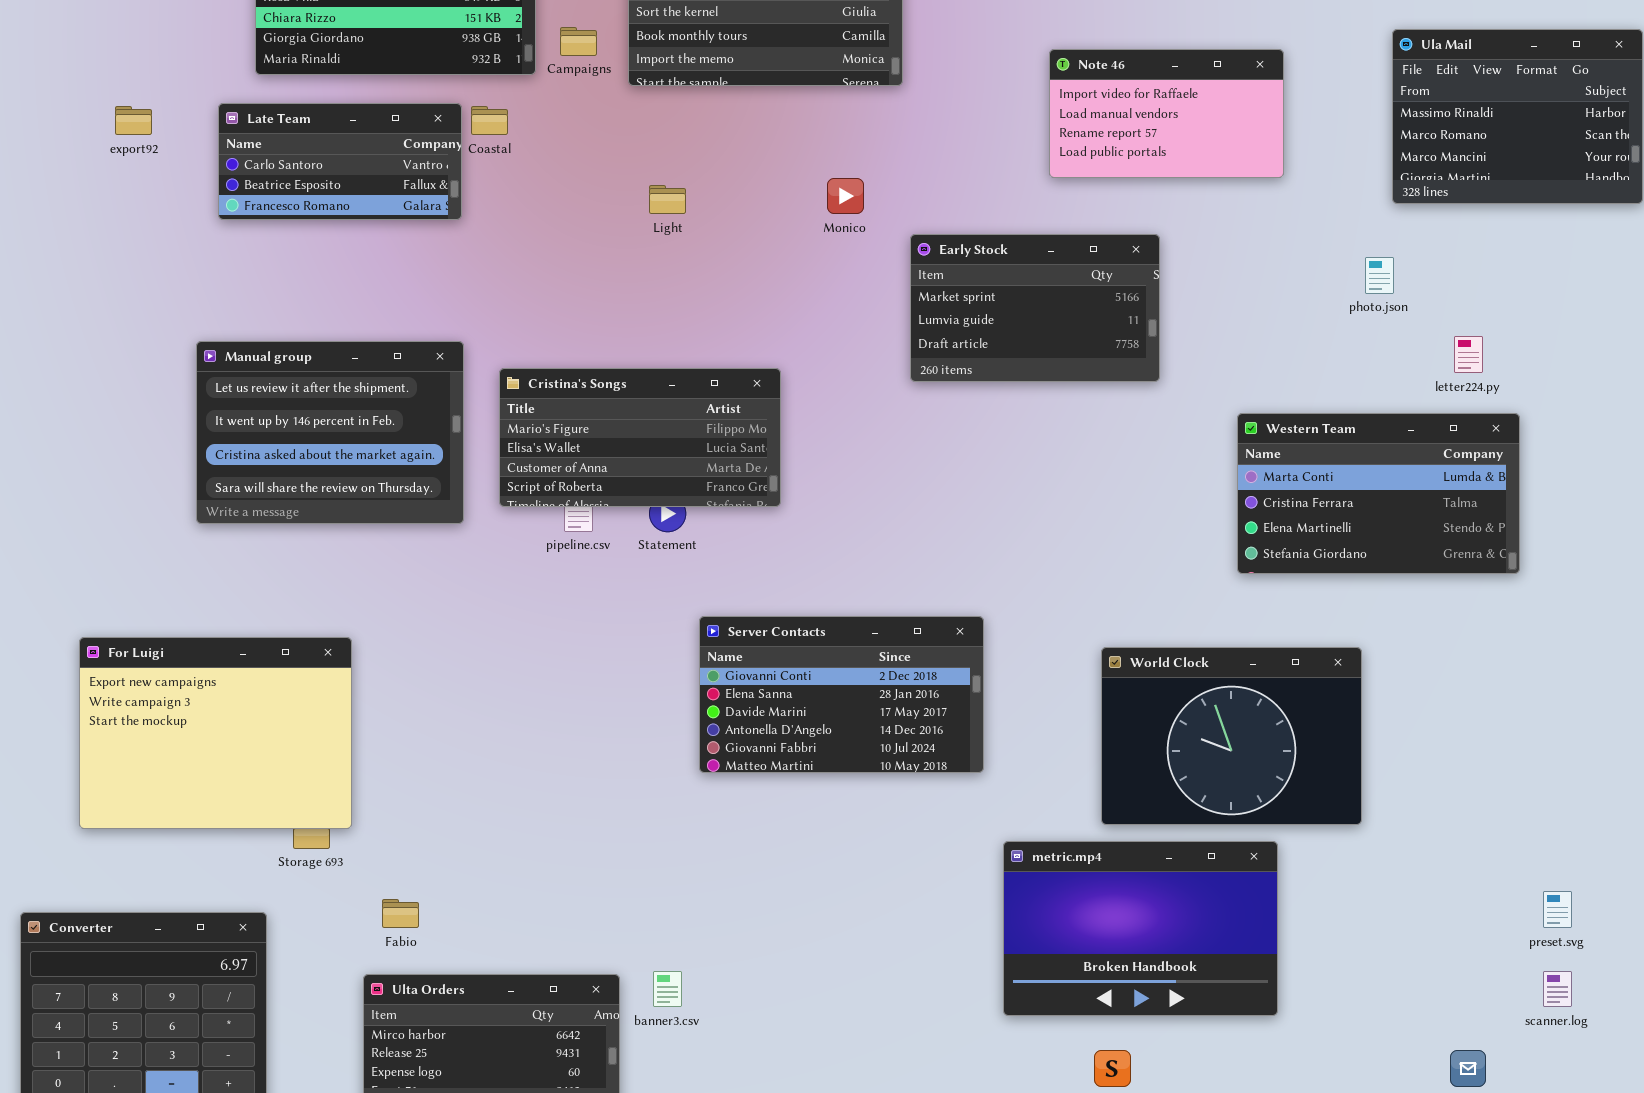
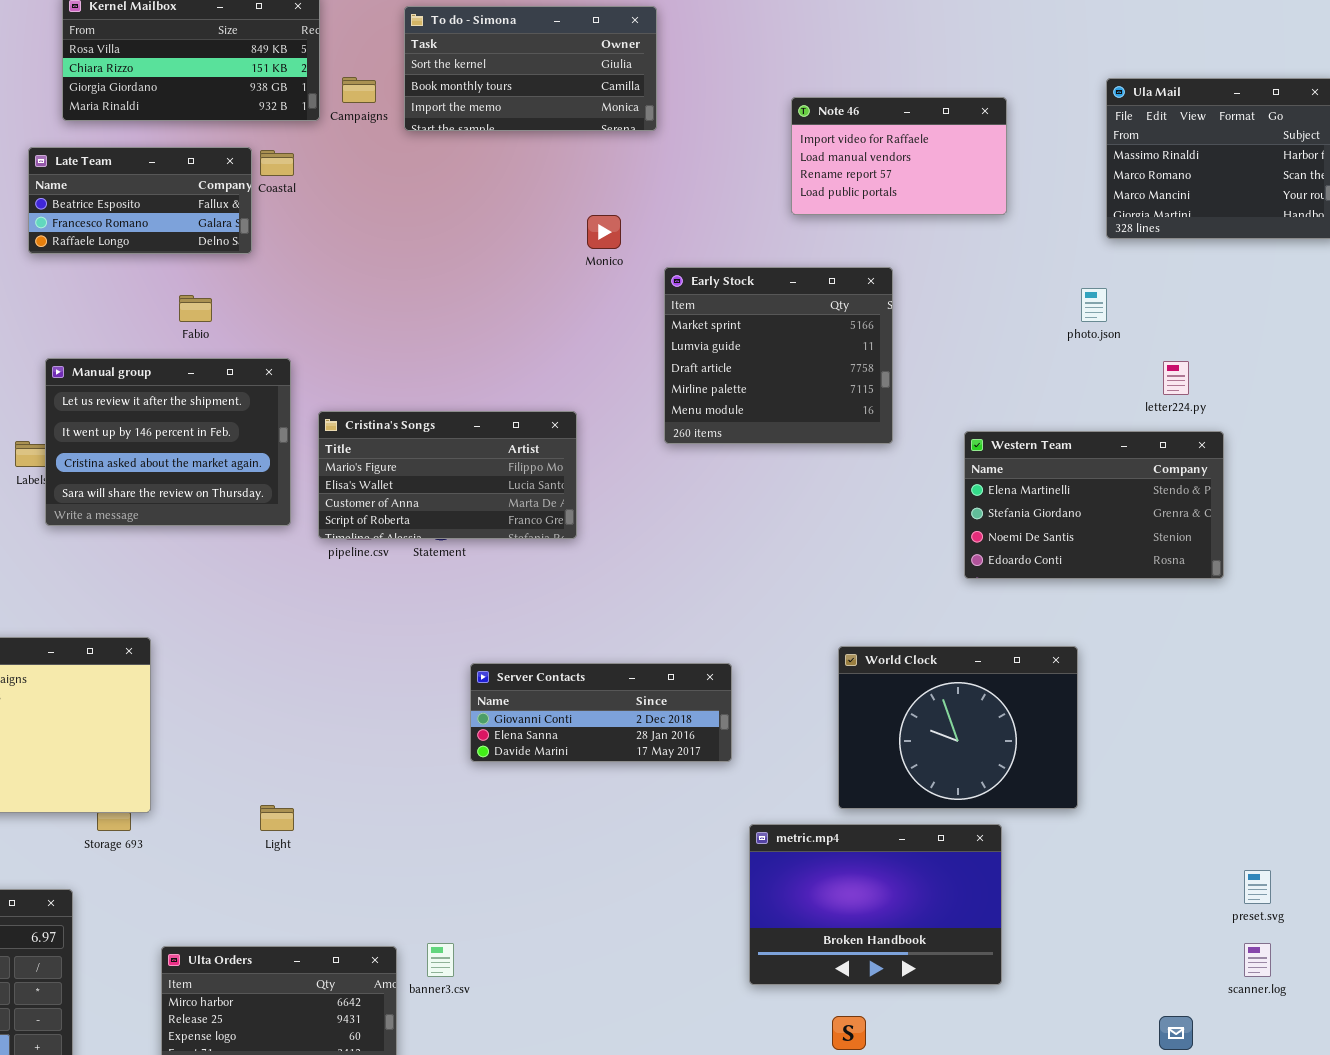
Late Team: [218,103,462,220] -> [28,147,252,254], scrolled down 1 row
Light: [649,185,686,214] -> [260,805,294,831], moved
Early Stock: [910,234,1160,382] -> [664,267,893,444], resized
Manual group: [196,341,464,524] -> [45,358,291,526], moved
Cristina's Songs: [499,368,781,507] -> [318,411,577,539], moved
Western Team: [1237,413,1520,574] -> [964,431,1224,579], scrolled down 2 rows
Server Contacts: [699,616,984,773] -> [470,663,732,762], resized
Fabio: [382,899,419,928] -> [179,295,212,322], moved

